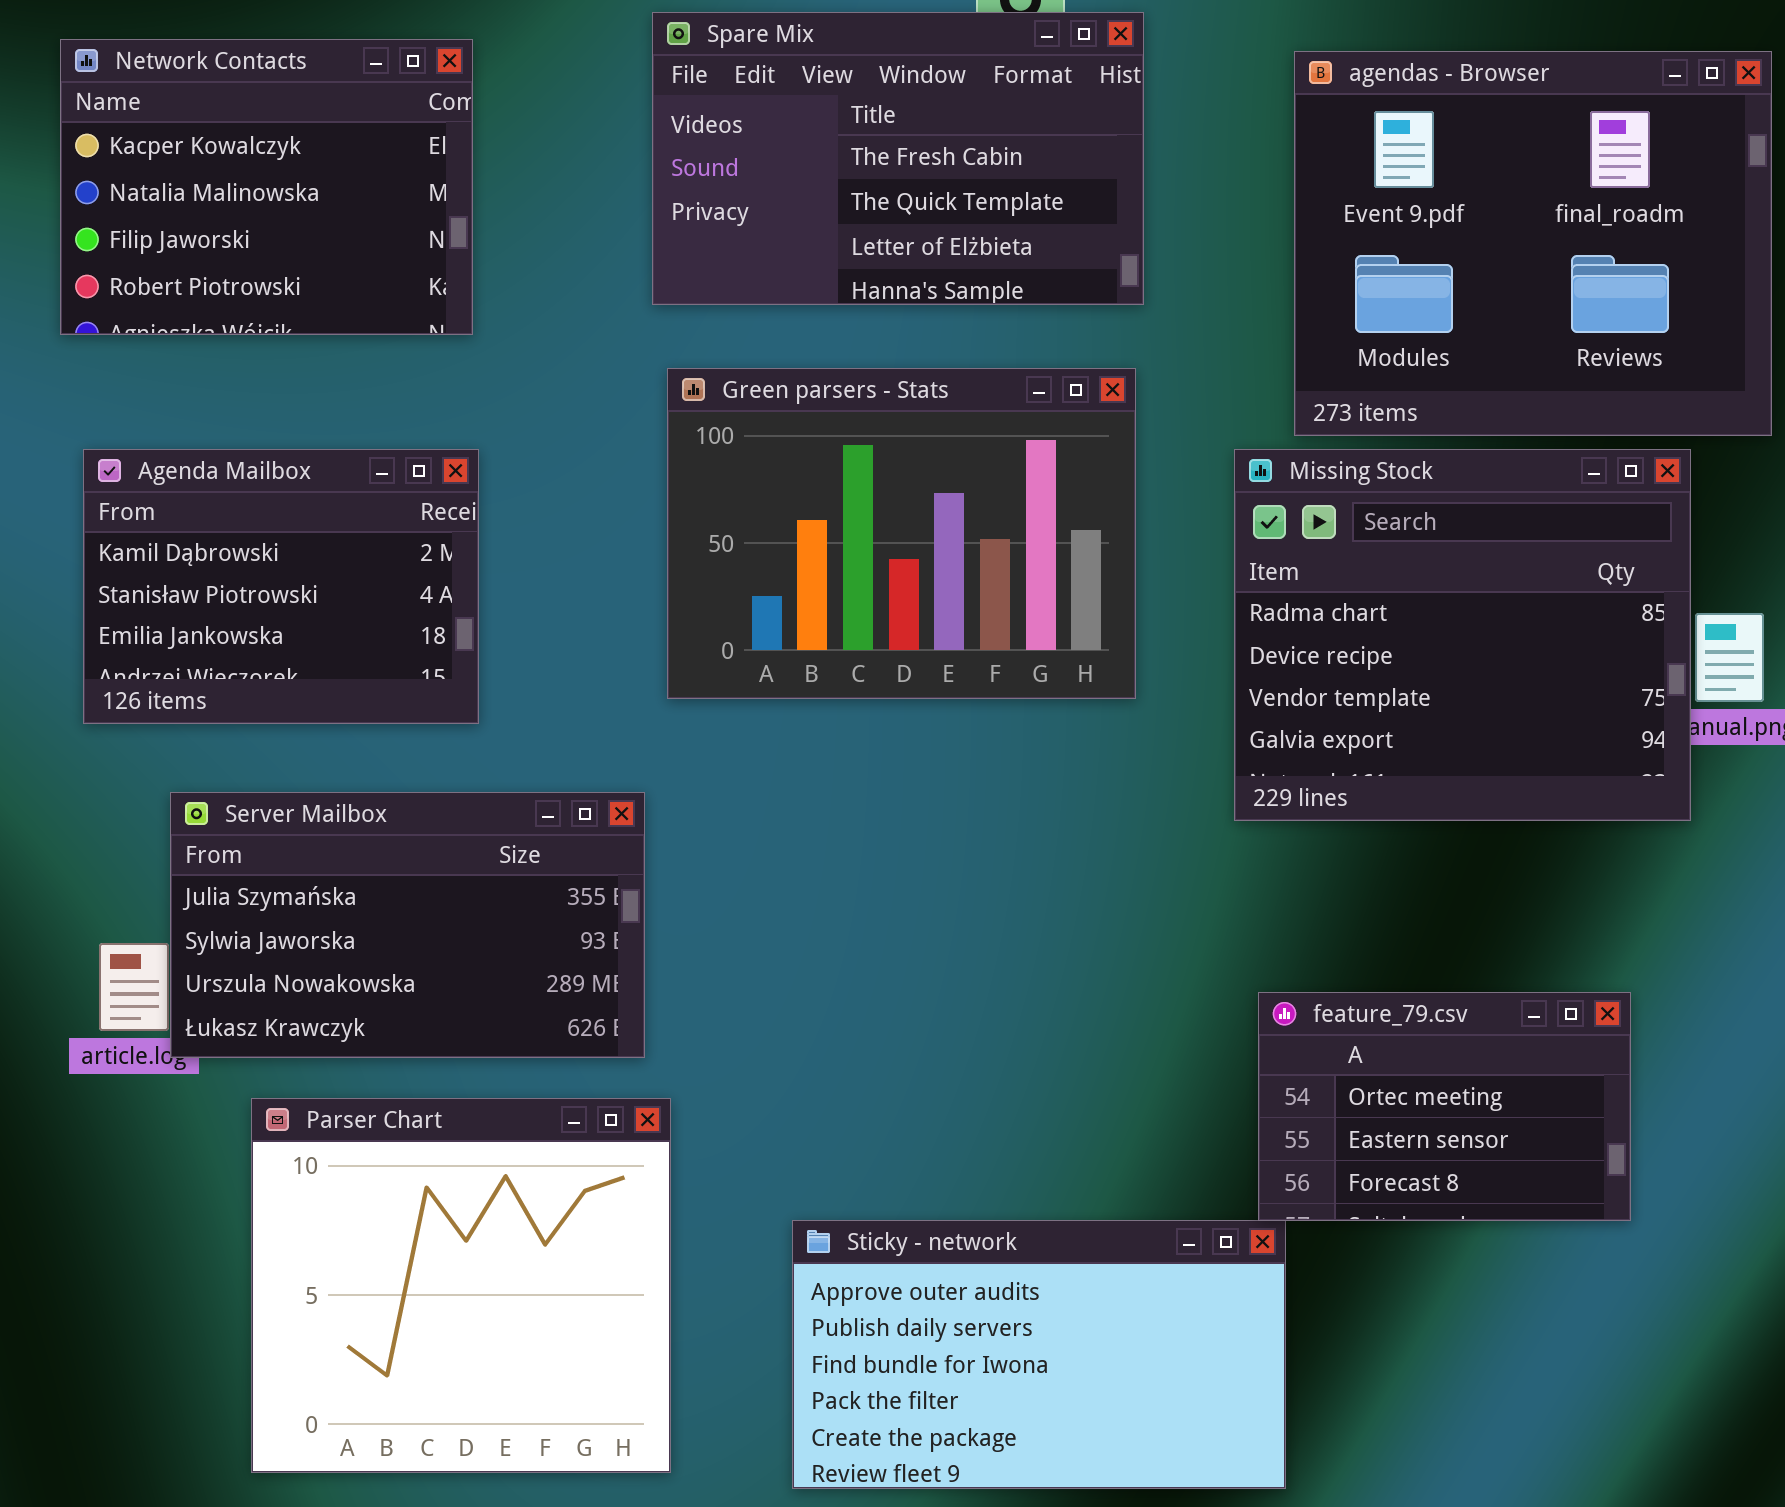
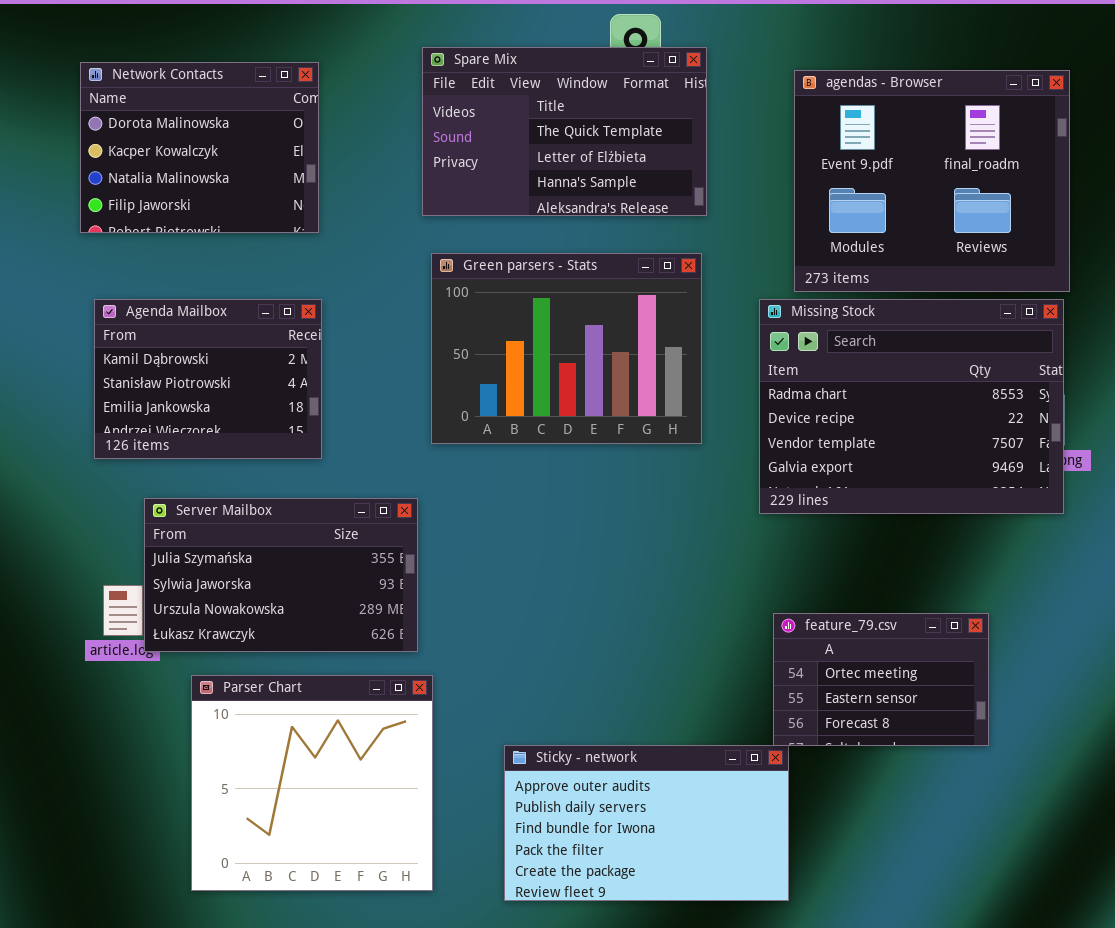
Spare Mix: [652,12,1144,305] -> [422,47,707,216], scrolled down 1 row
Network Contacts: [60,39,473,335] -> [80,62,319,233], scrolled up 1 row
Missing Stock: [1234,449,1691,821] -> [759,299,1064,514], resized

